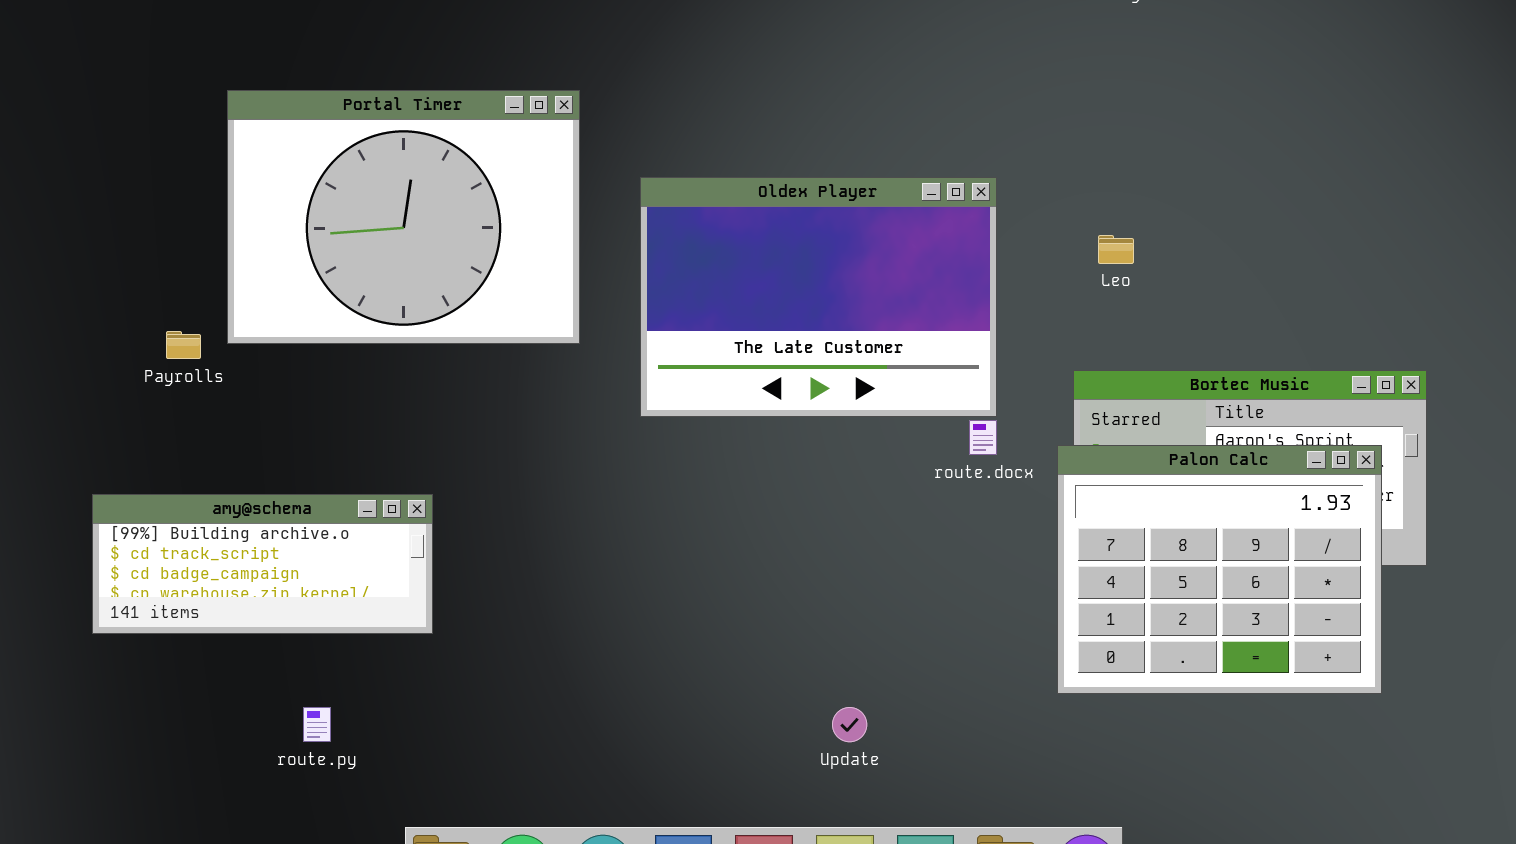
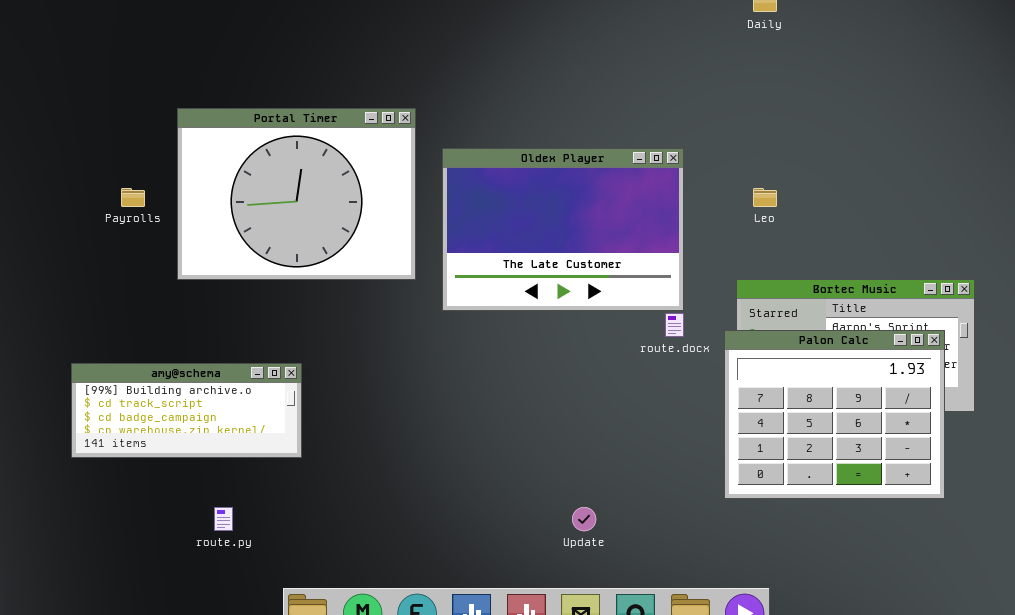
Portal Timer: [227,90,580,344] -> [177,108,416,280], moved
Payrolls: [166,331,201,359] -> [121,188,145,207], moved

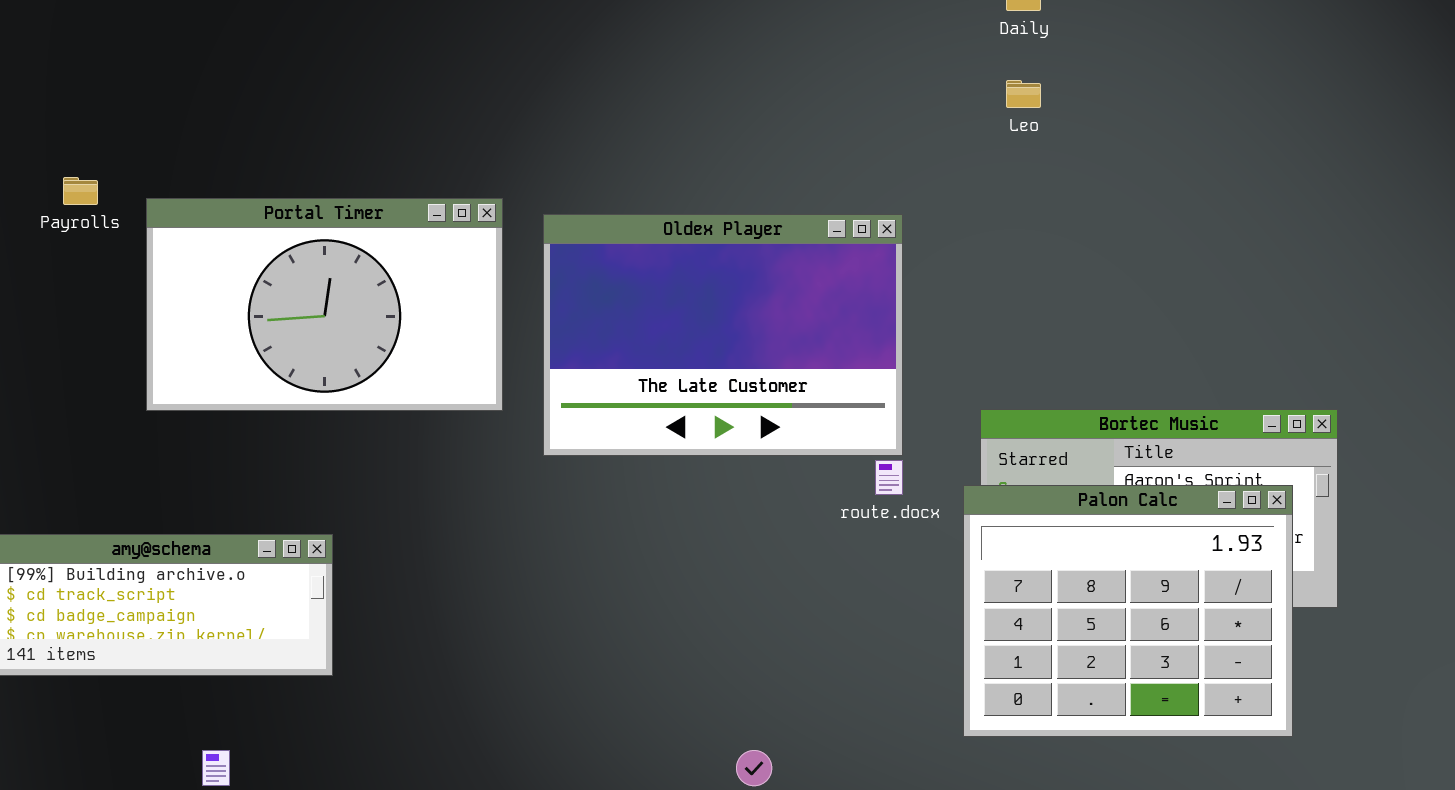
Portal Timer: [177,108,416,280] -> [146,198,503,411], resized
Payrolls: [121,188,145,207] -> [63,177,98,205], moved
Leo: [753,188,777,207] -> [1006,80,1041,108], moved

